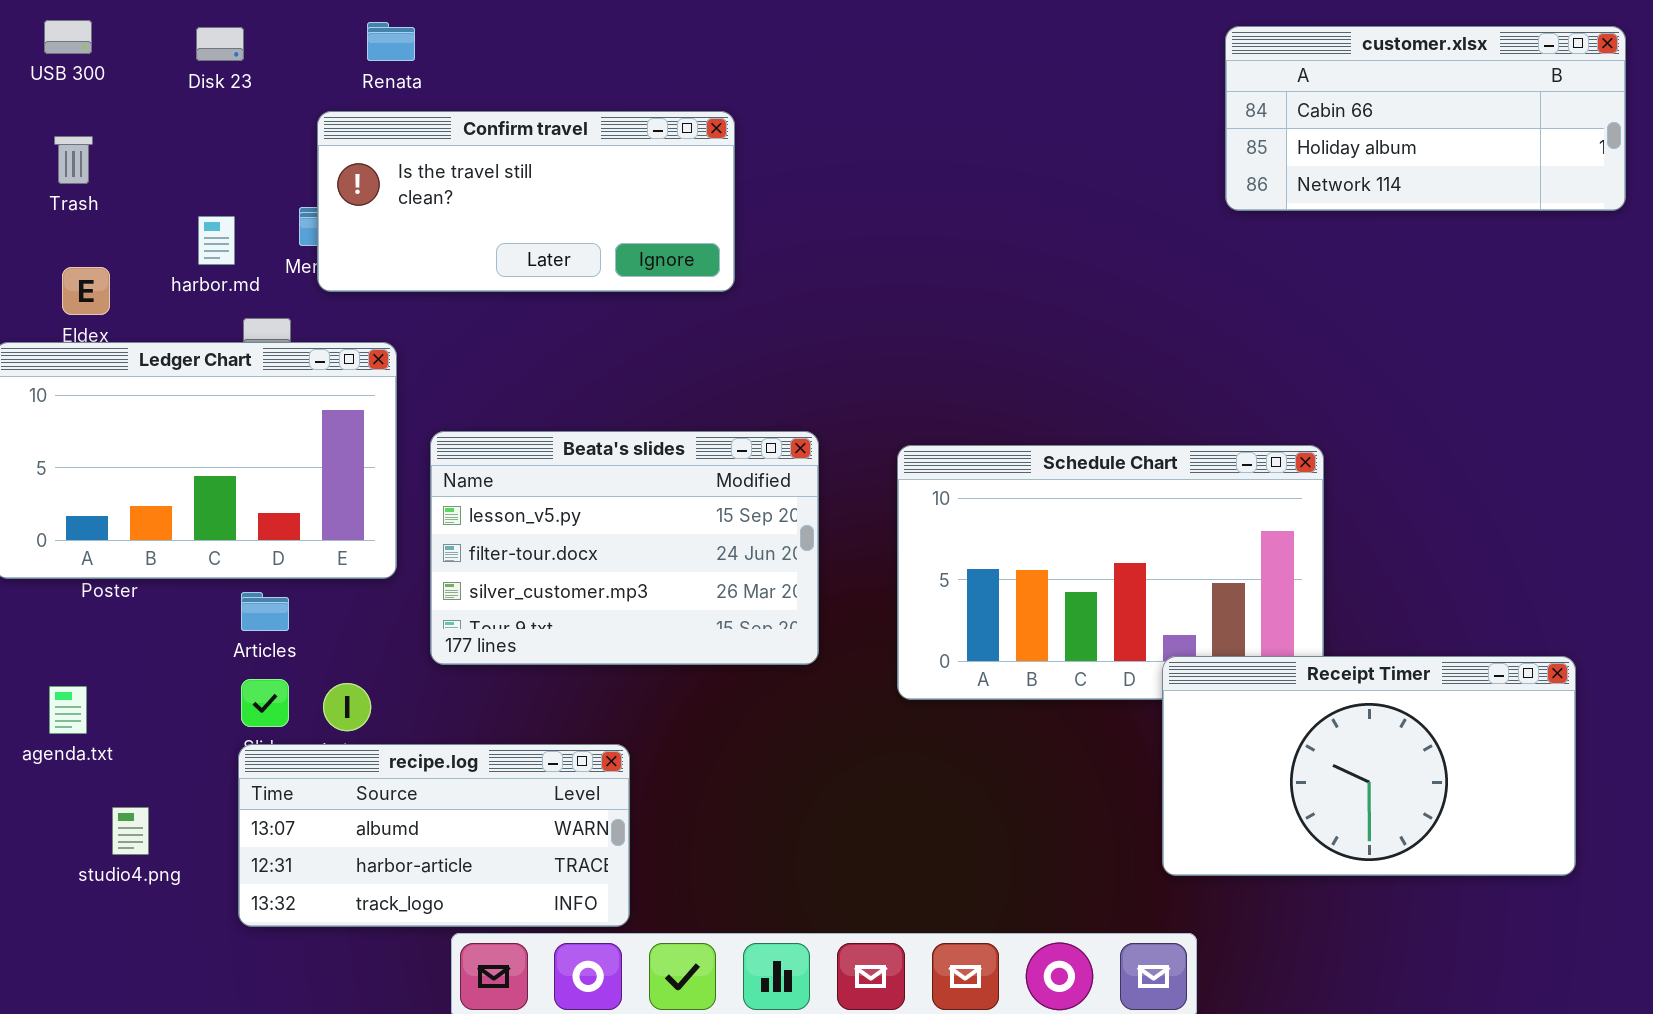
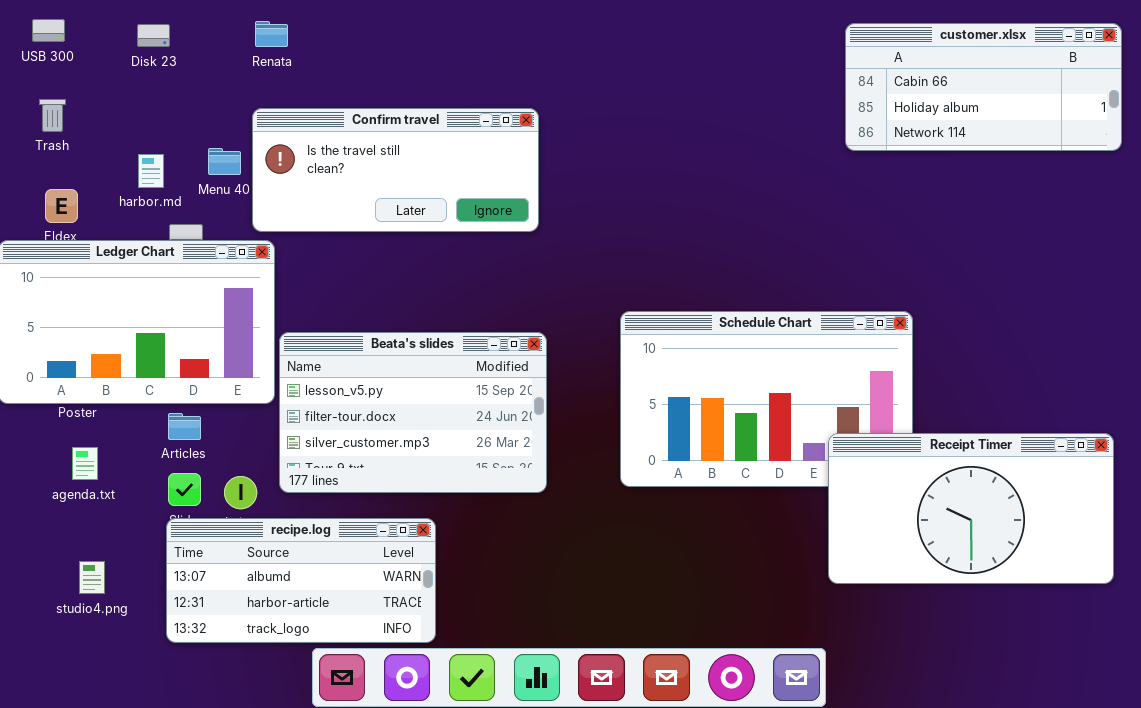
Confirm travel: [317,111,735,292] -> [252,108,539,232], moved
Beata's slides: [430,431,819,665] -> [279,332,547,493], moved
Receipt Timer: [1162,656,1576,876] -> [828,433,1114,584], moved
agenda.txt: [49,686,87,734] -> [72,447,98,480], moved

